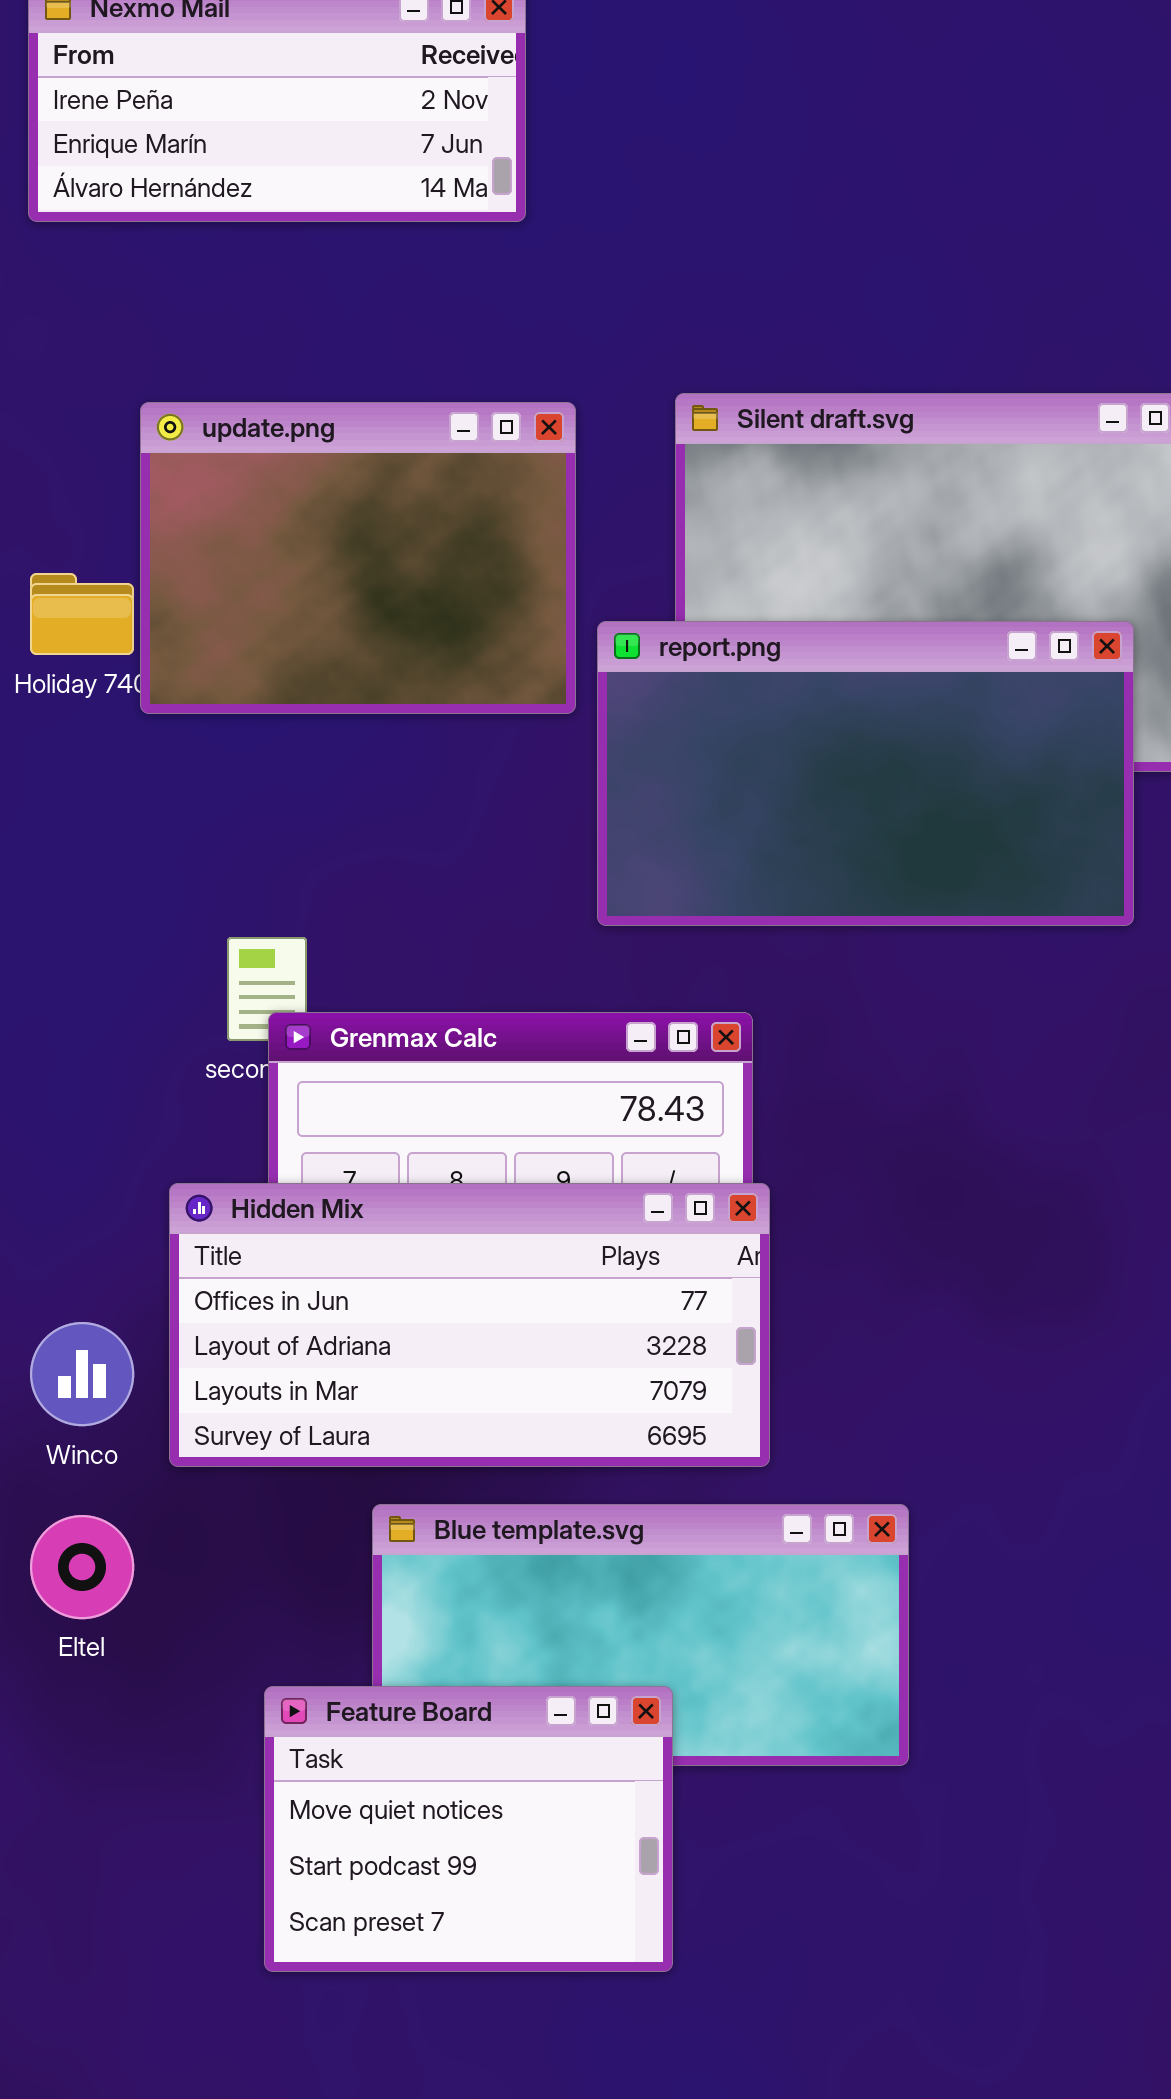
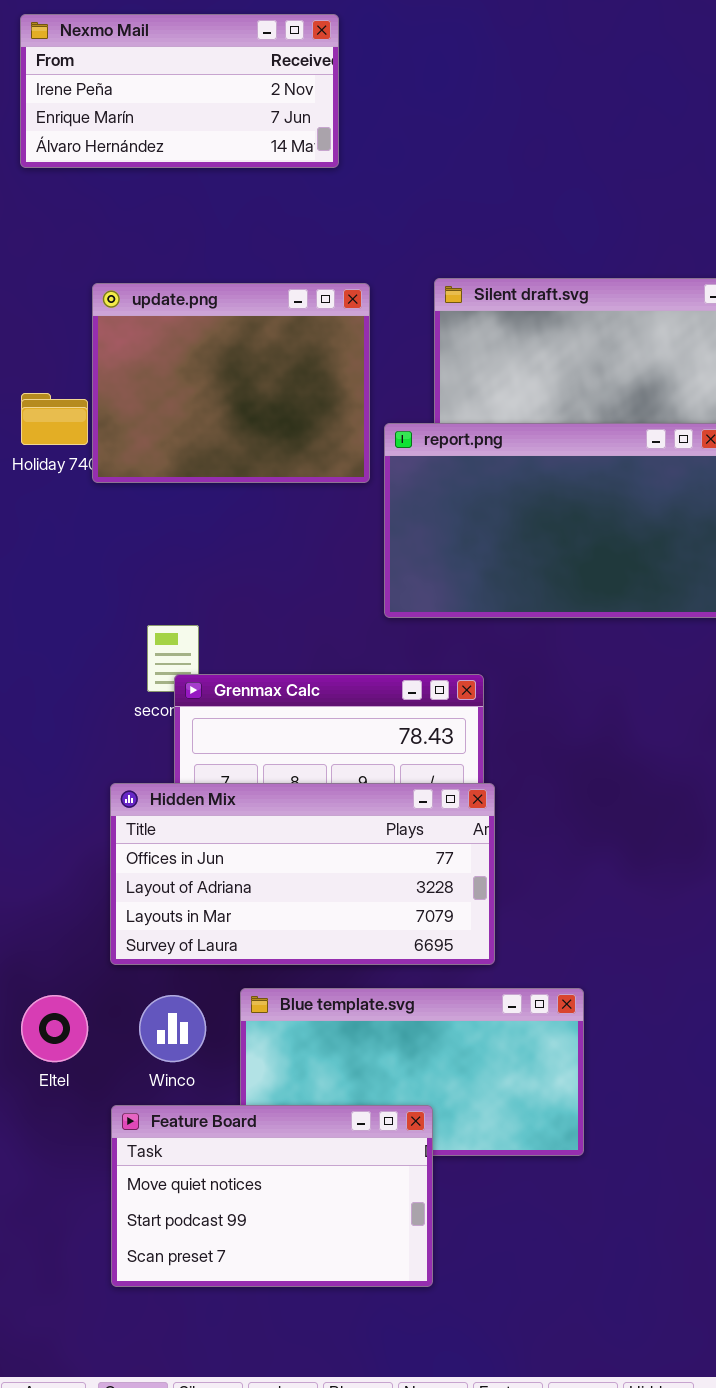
Winco: [30,1322,134,1426] -> [139,995,206,1062], moved
Feature Board: [264,1686,673,1972] -> [111,1105,433,1287], resized

